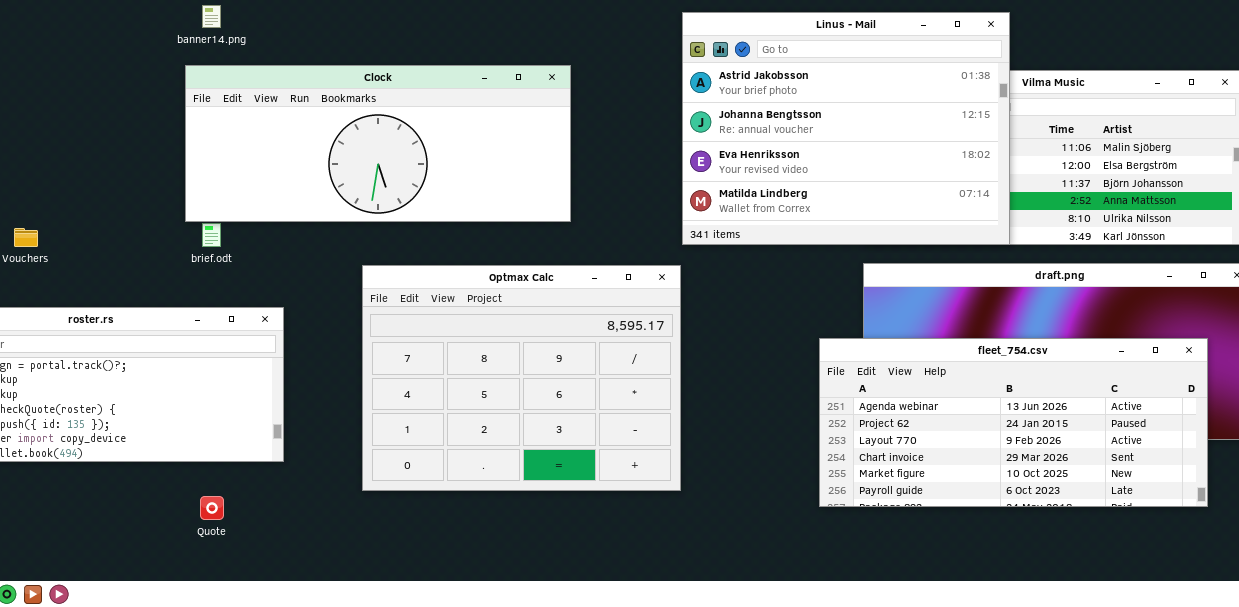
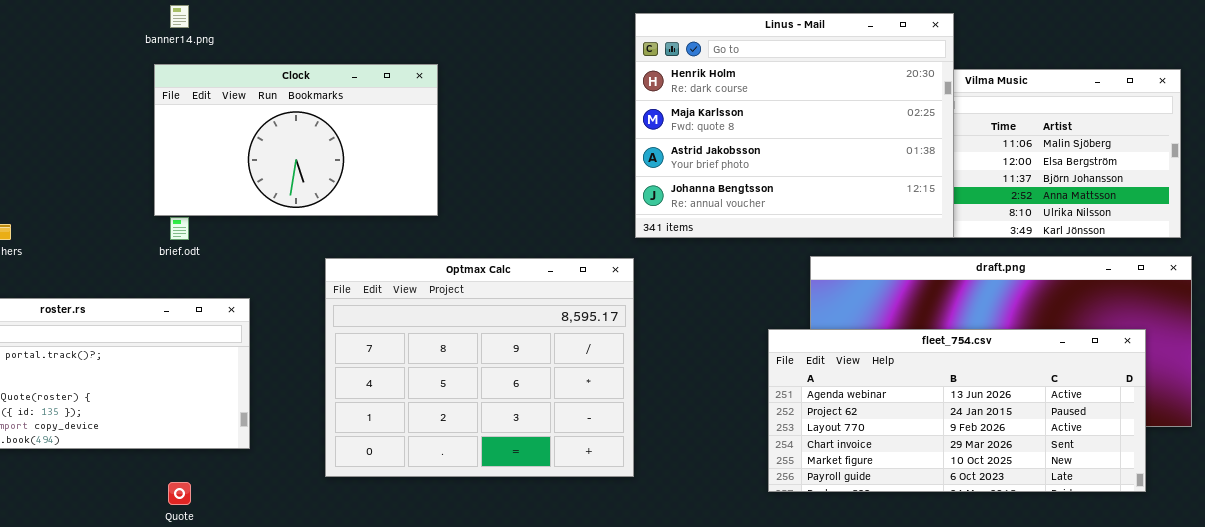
Linus - Mail: [682,12,1010,245] -> [635,13,954,238], scrolled up 2 rows
Clock: [185,65,571,222] -> [154,64,438,216], resized

